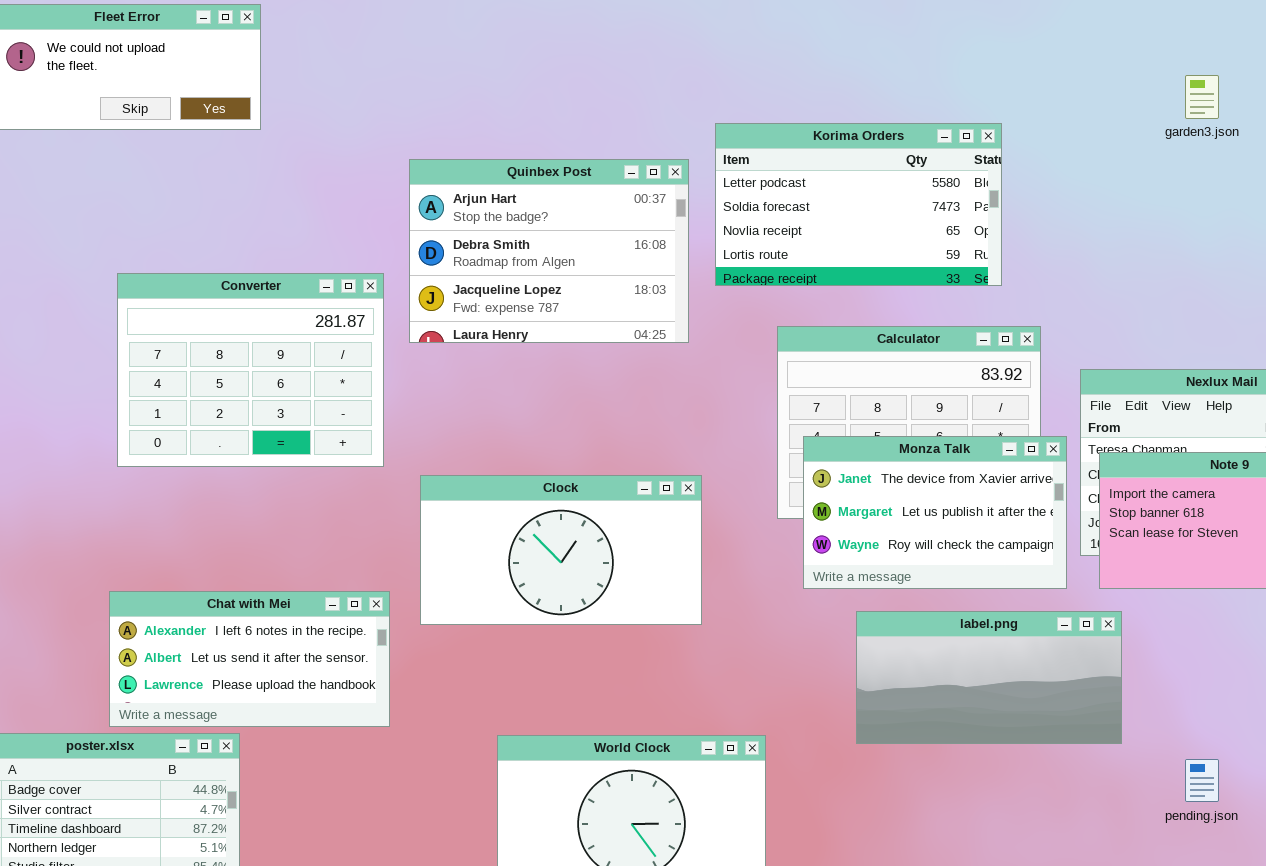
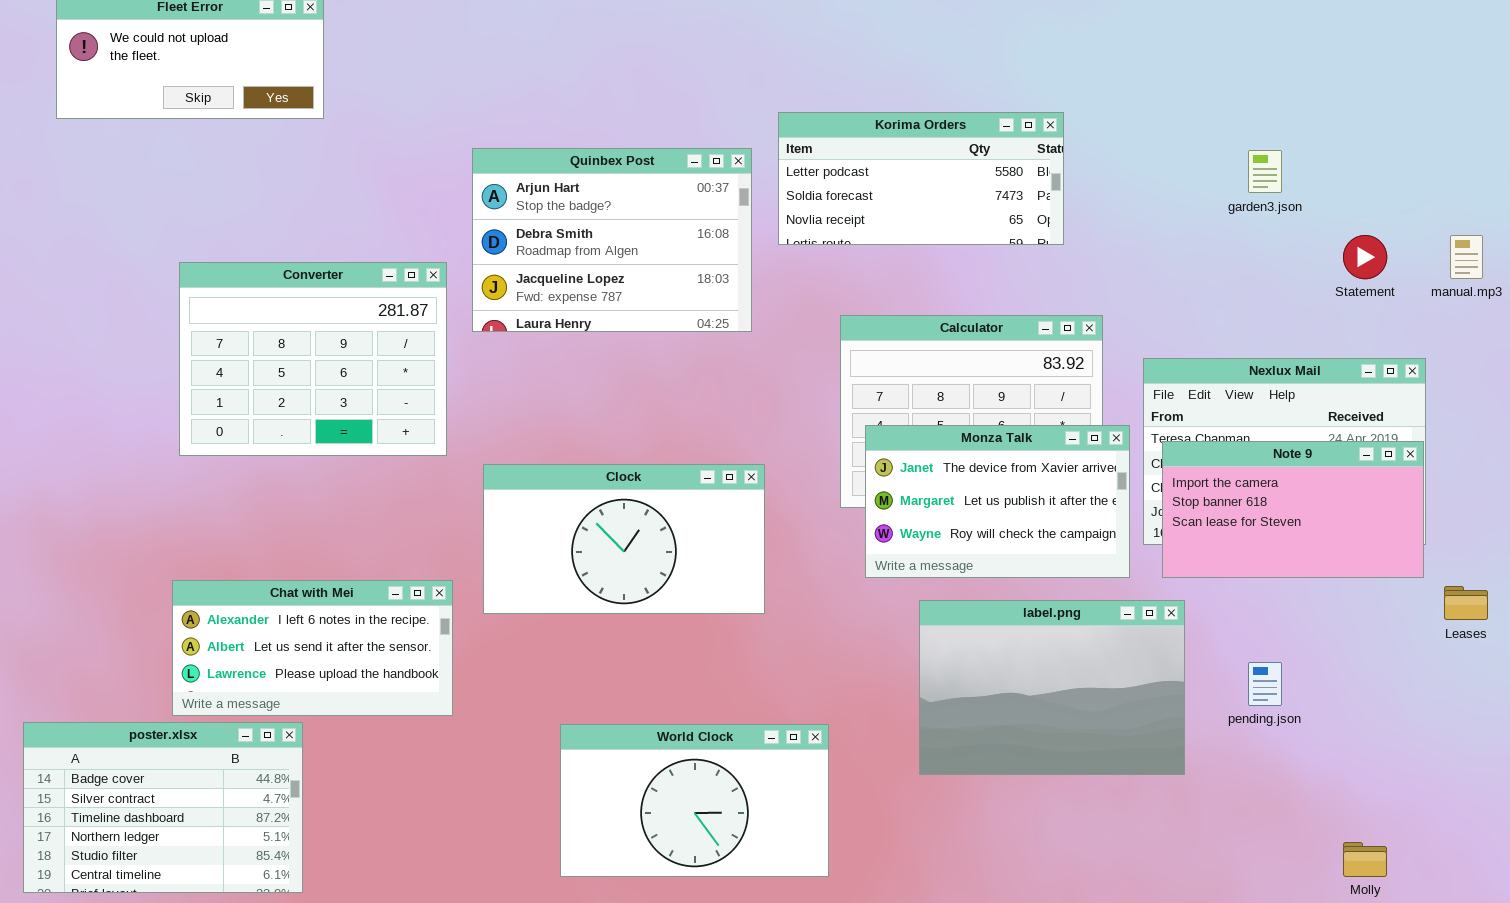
garden3.json: [1185,75,1219,119] -> [1248,150,1282,193], moved
Korima Orders: [715,123,1002,286] -> [778,112,1064,245], resized
label.png: [856,611,1122,744] -> [919,600,1185,775], resized
pending.json: [1185,759,1219,802] -> [1248,662,1282,706], moved

